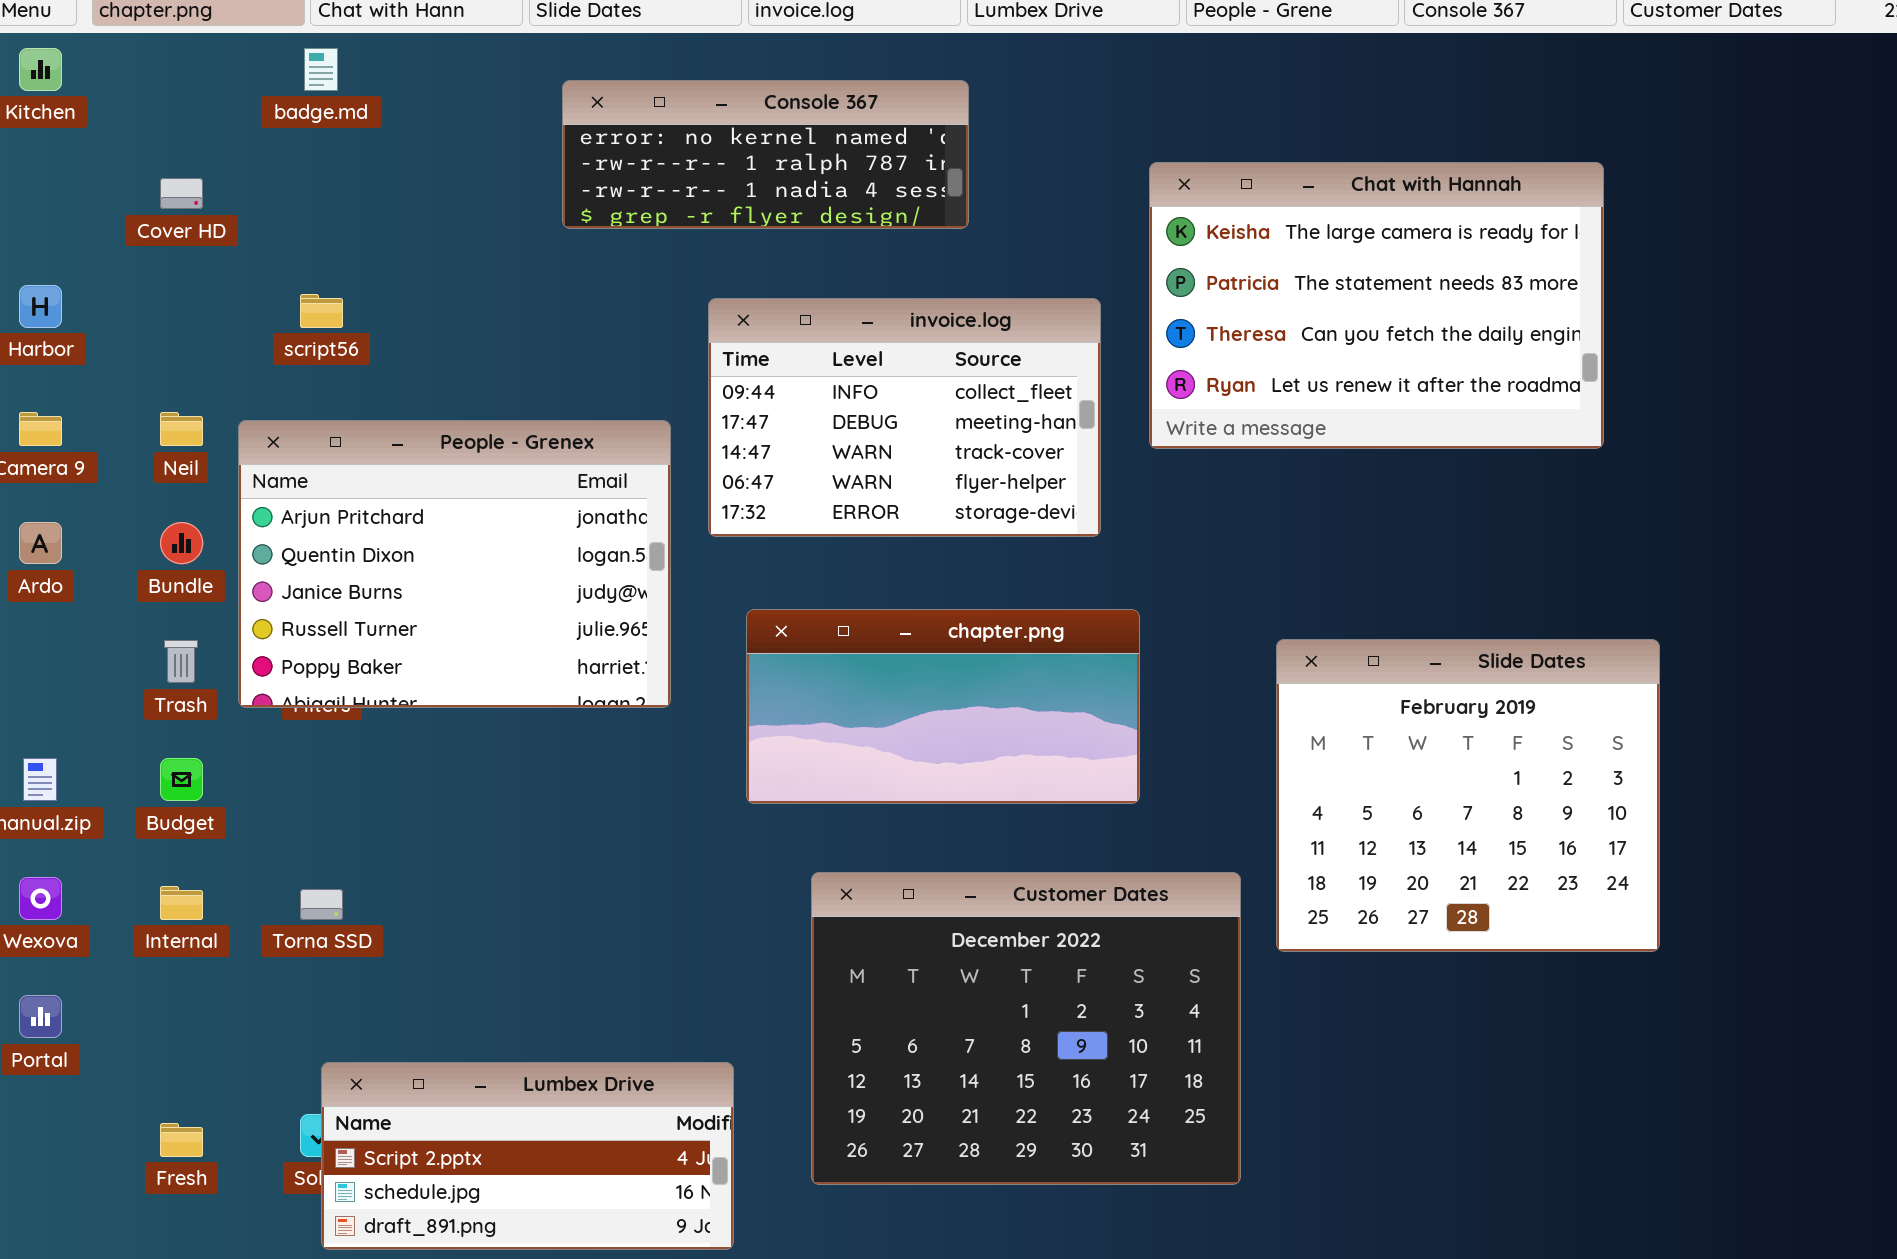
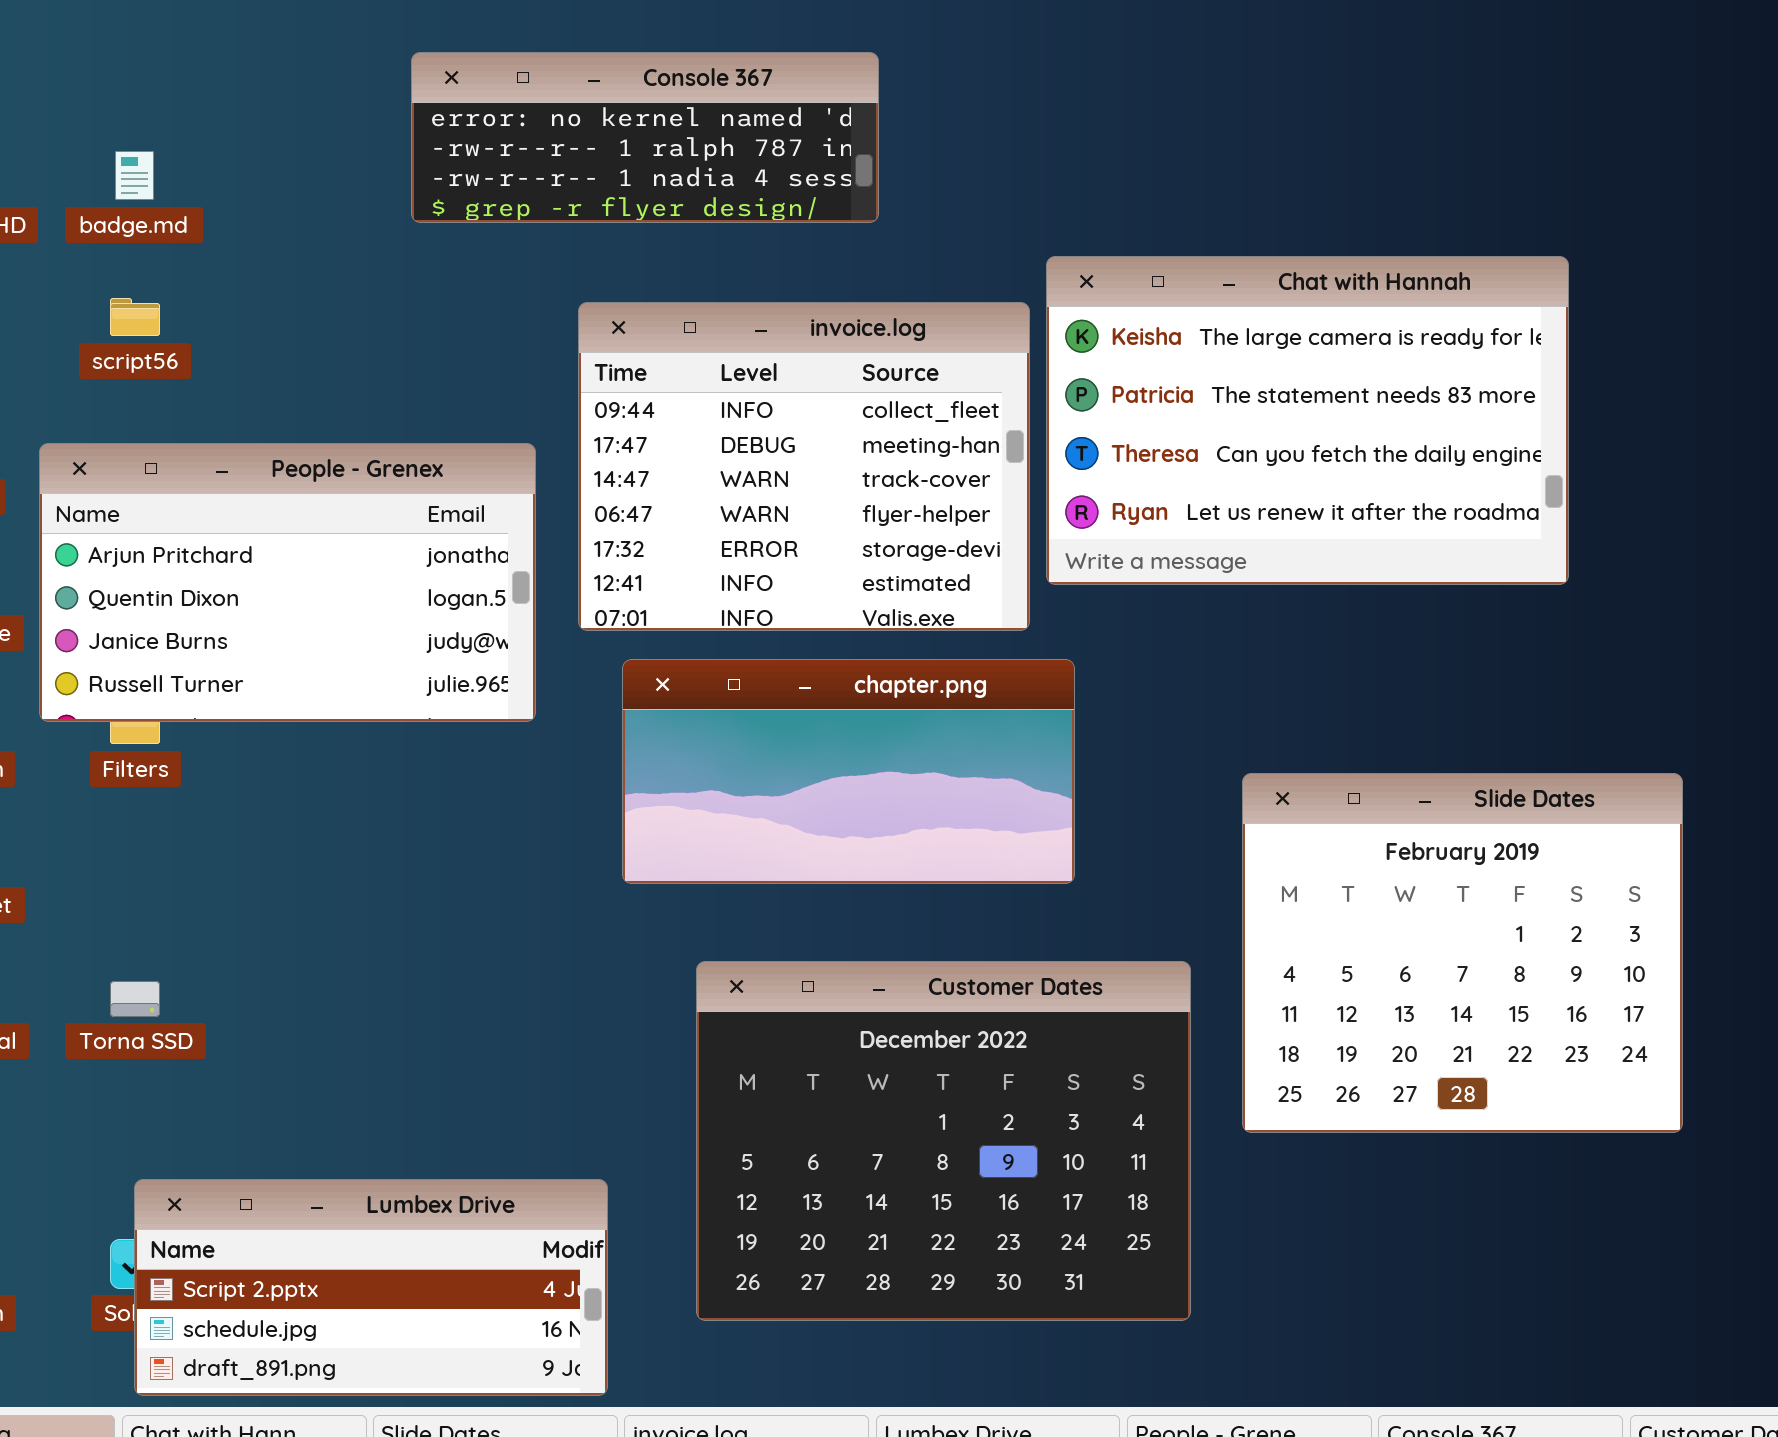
badge.md: [304,48,338,91] -> [115,151,154,200], moved
Chat with Hannah: [1149,162,1604,449] -> [1046,256,1569,585], moved
invoice.log: [708,298,1101,537] -> [578,302,1030,631], resized
People - Grenex: [238,420,671,708] -> [39,443,536,722], resized
Slide Dates: [1276,639,1660,952] -> [1242,773,1683,1133], moved

